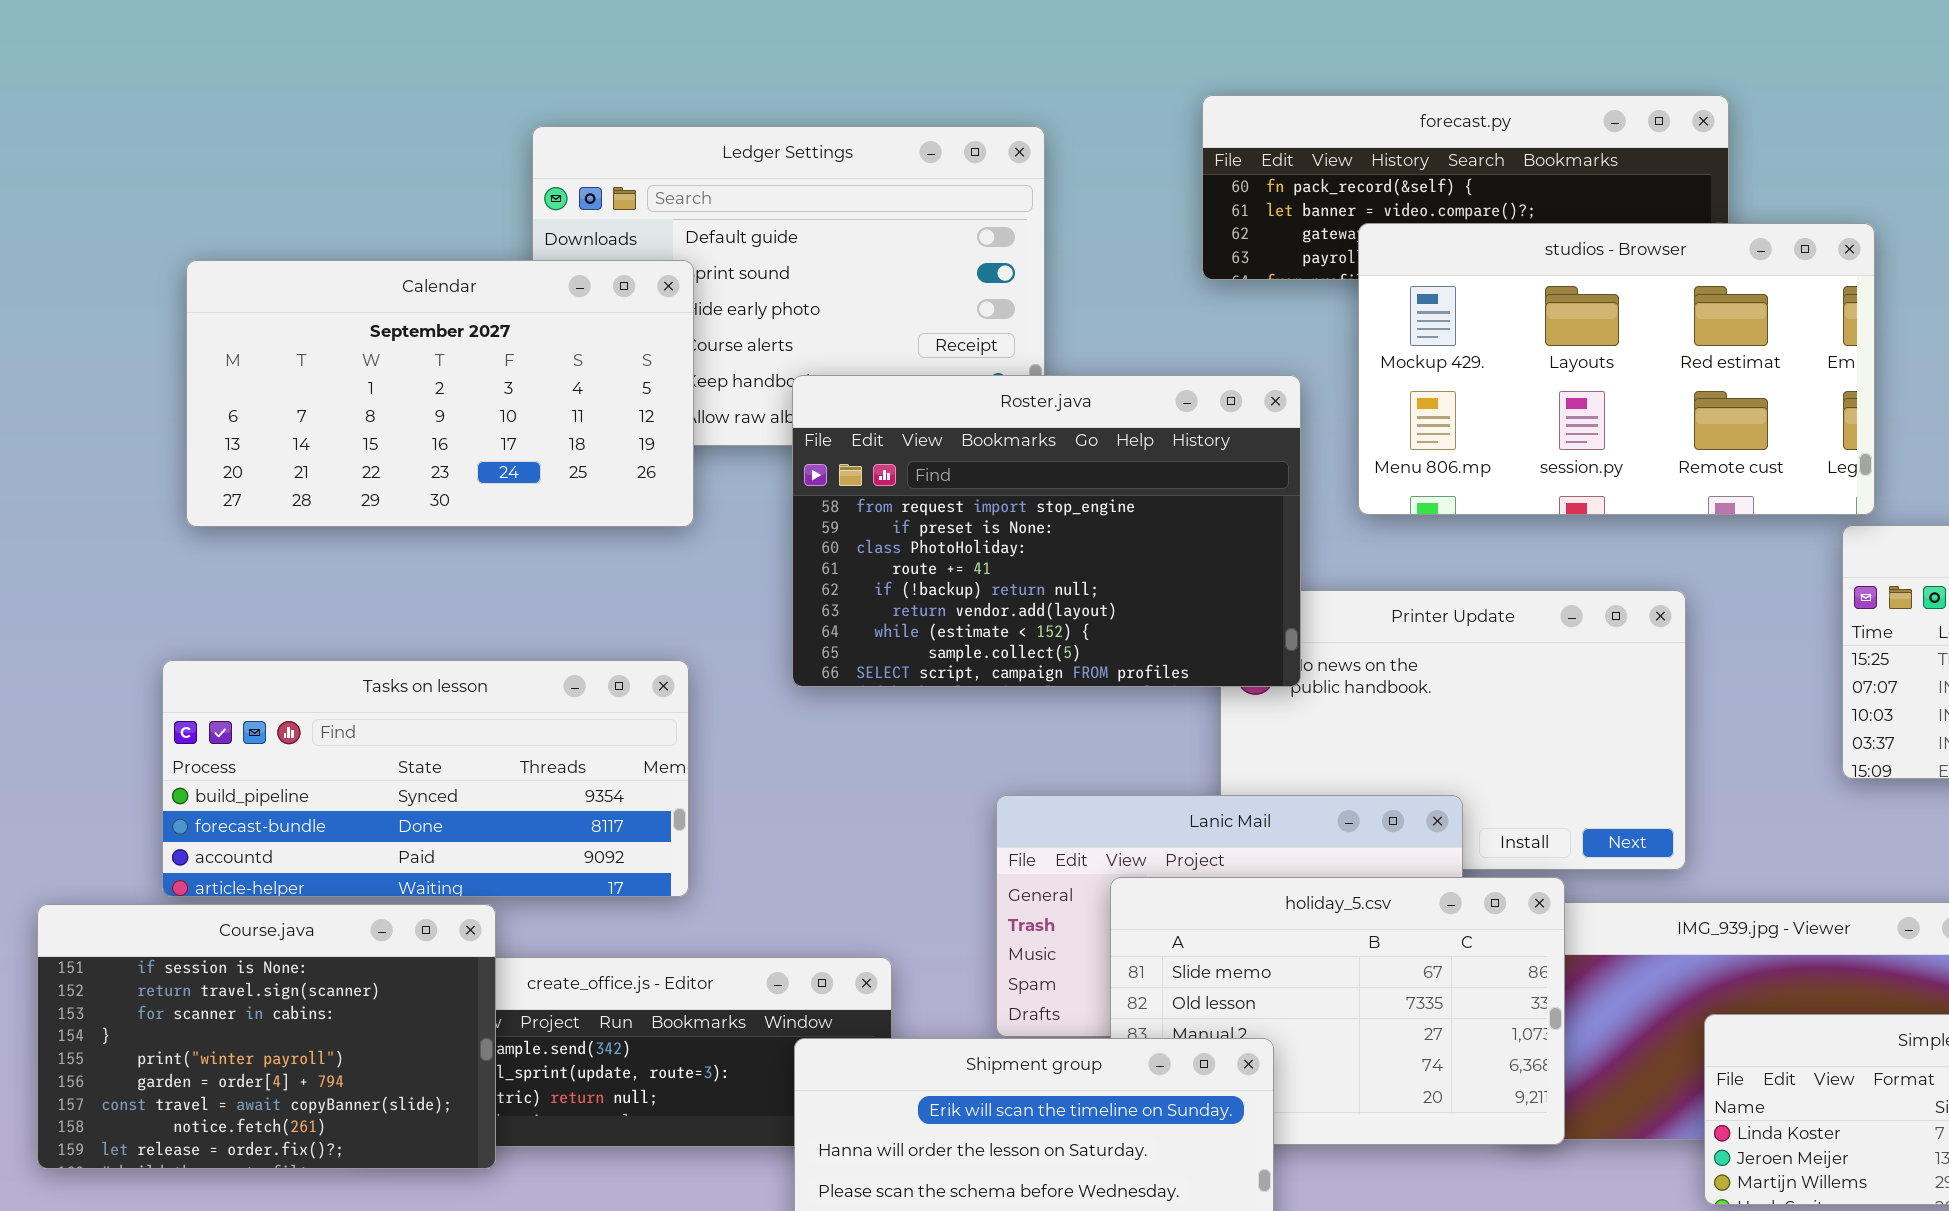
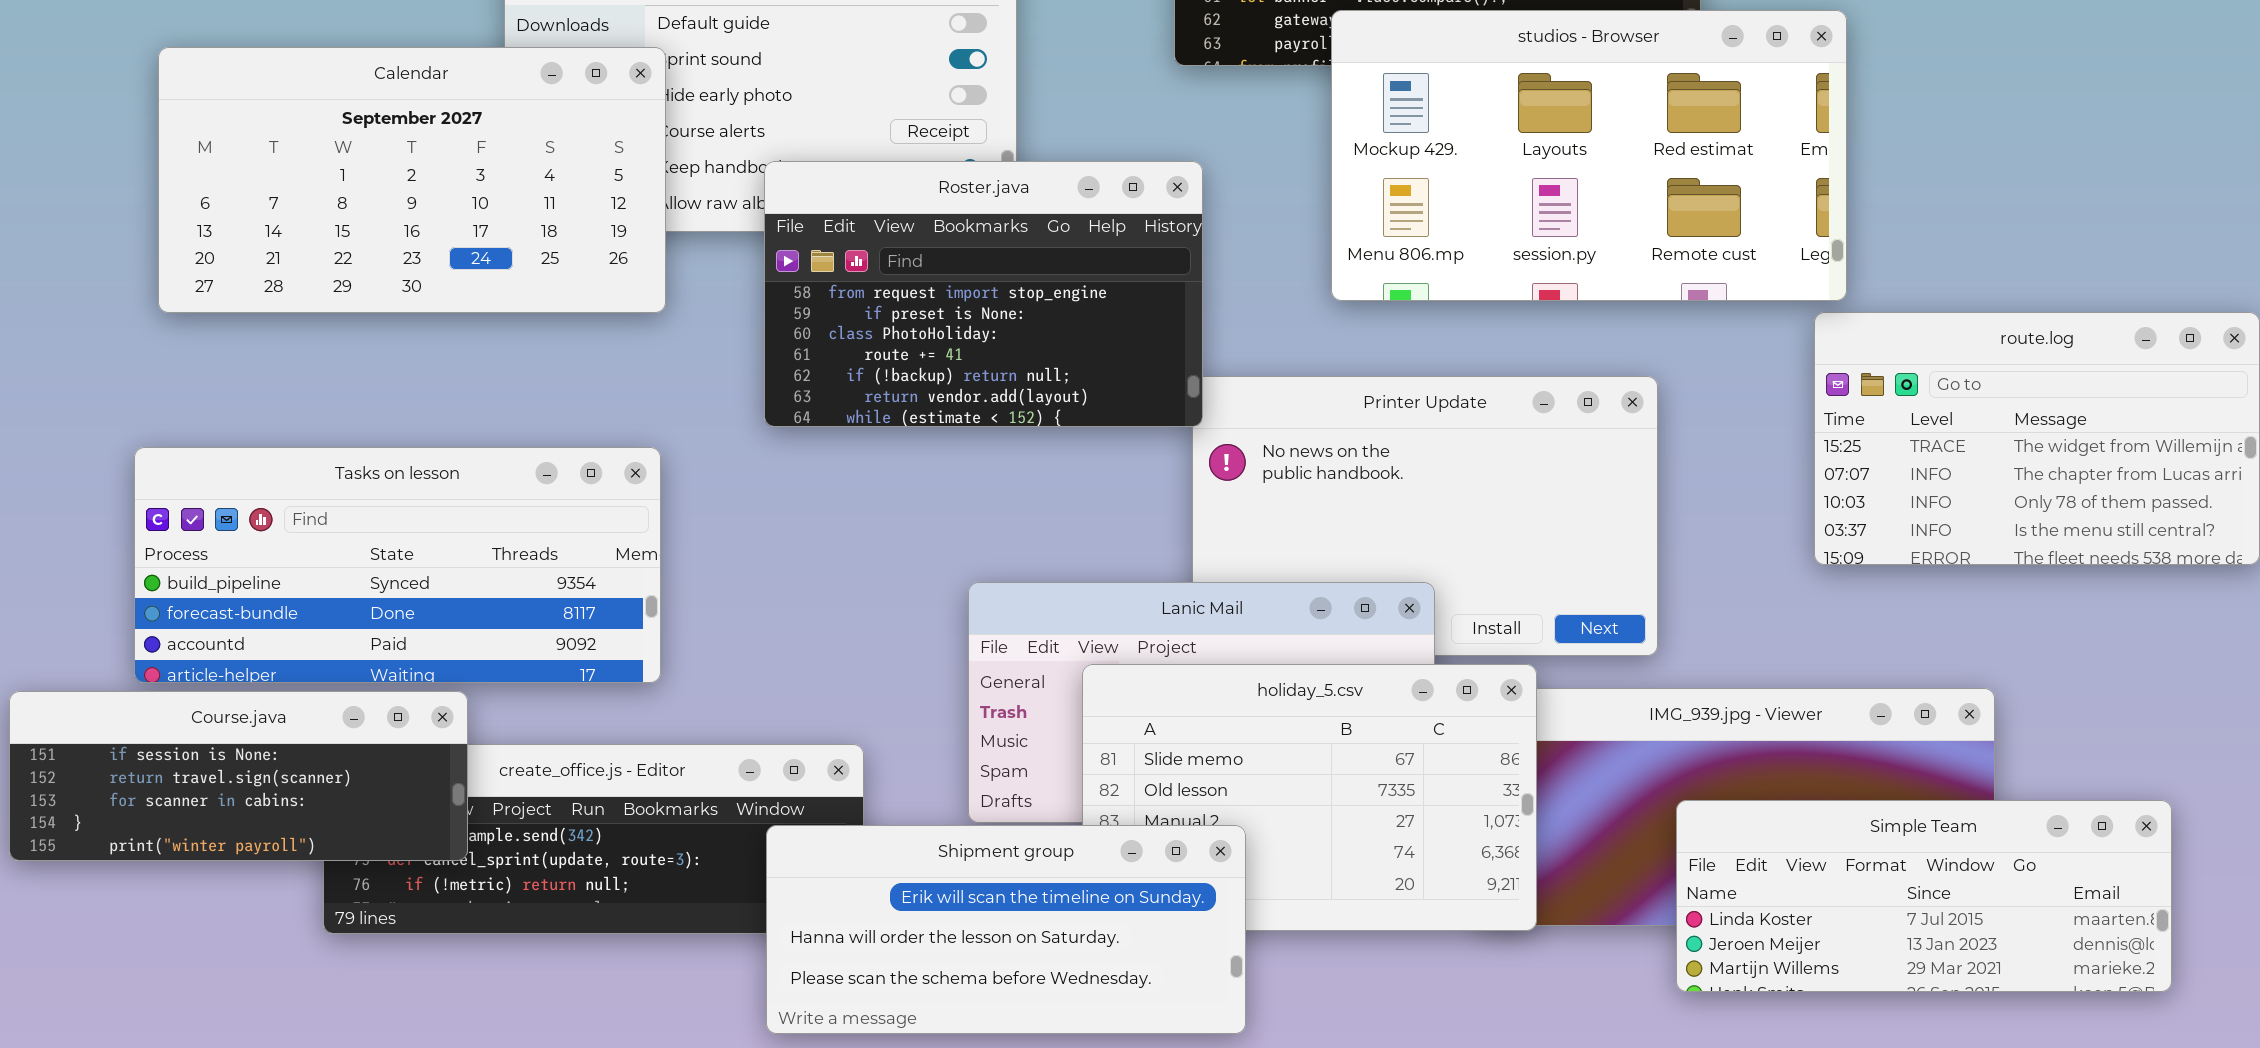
Roster.java: [792,375,1301,687] -> [764,161,1203,427], resized
Course.java: [37,904,496,1169] -> [9,691,468,861], resized

